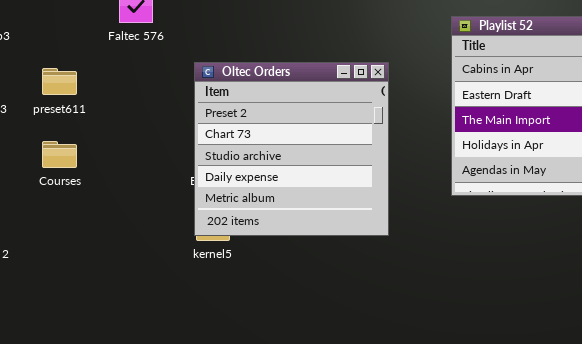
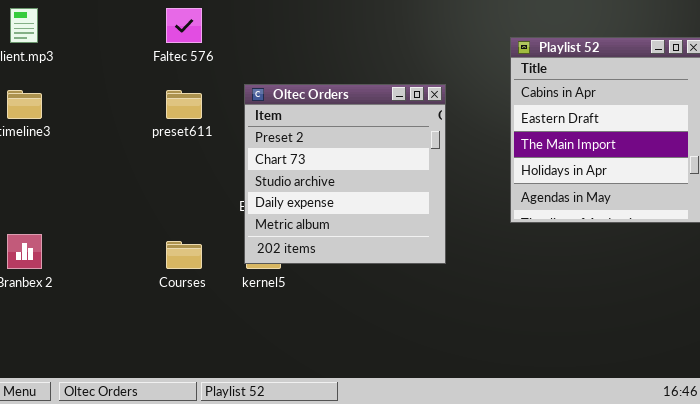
preset611: [42,68,77,95] -> [166,90,202,119], moved
Courses: [42,141,77,168] -> [166,241,202,269], moved

